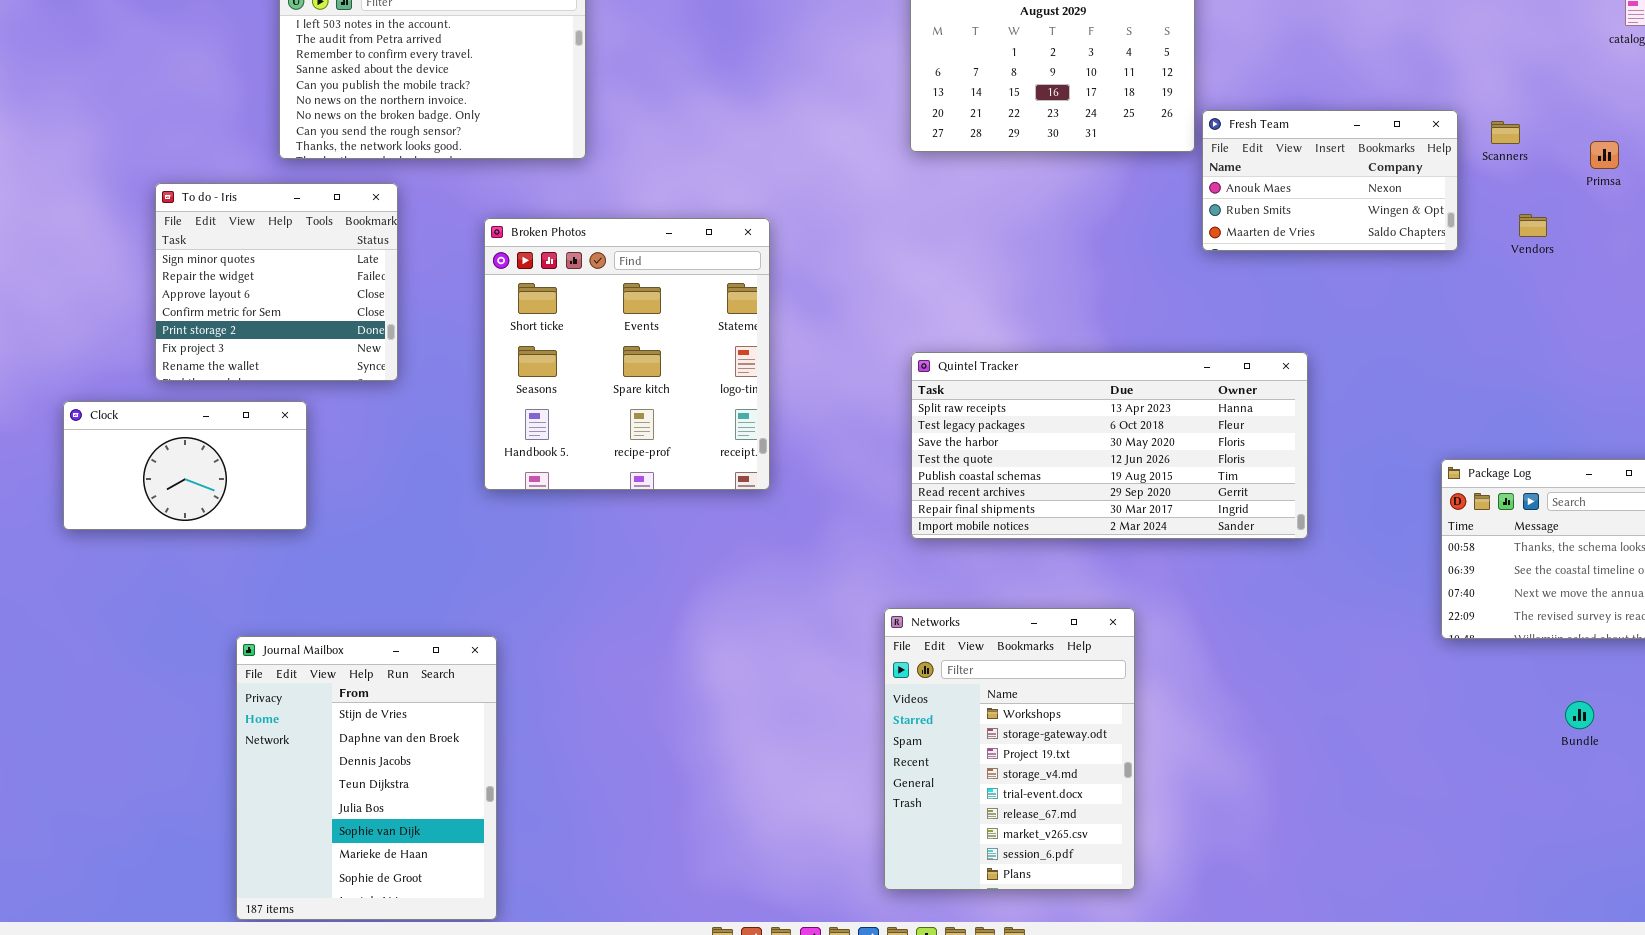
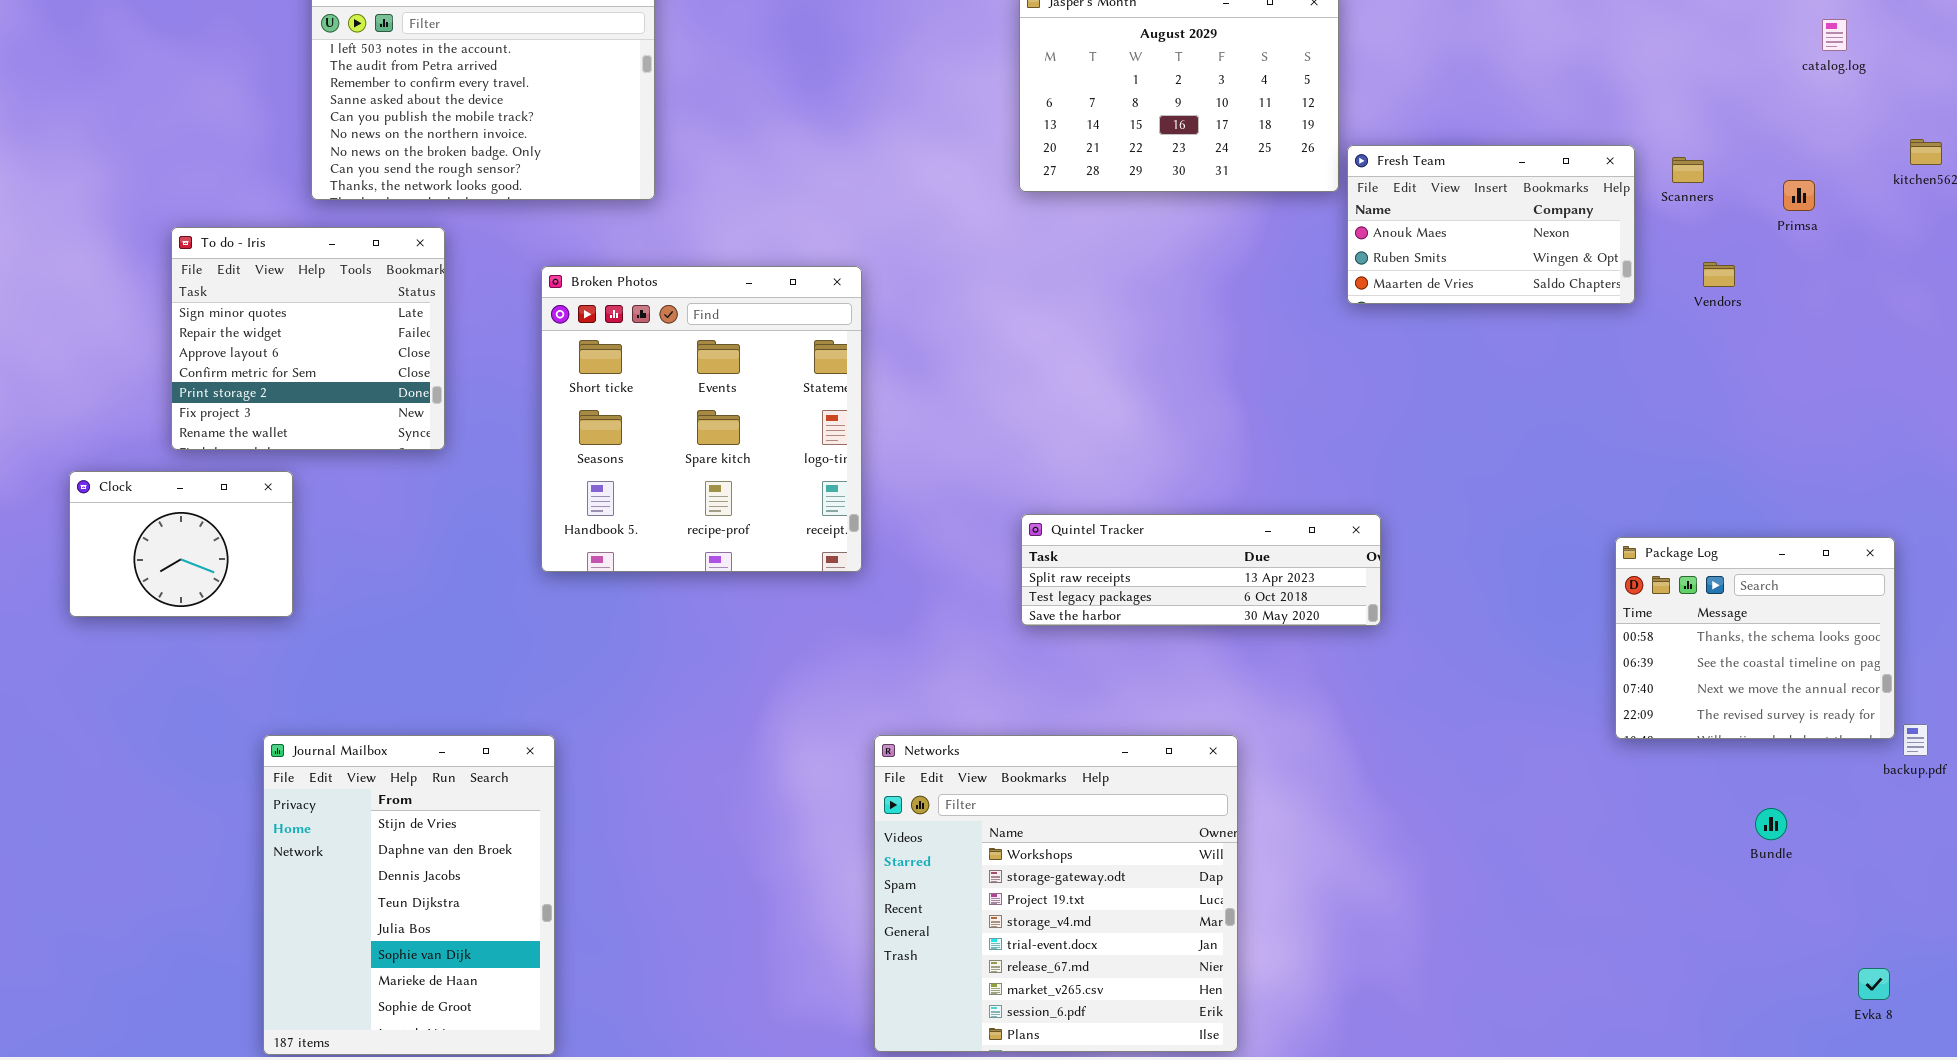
Quintel Tracker: [911,352,1308,539] -> [1021,514,1381,626], resized
Clock: [63,401,307,530] -> [69,471,293,617], resized
Networks: [884,608,1135,890] -> [874,735,1238,1052], moved, resized

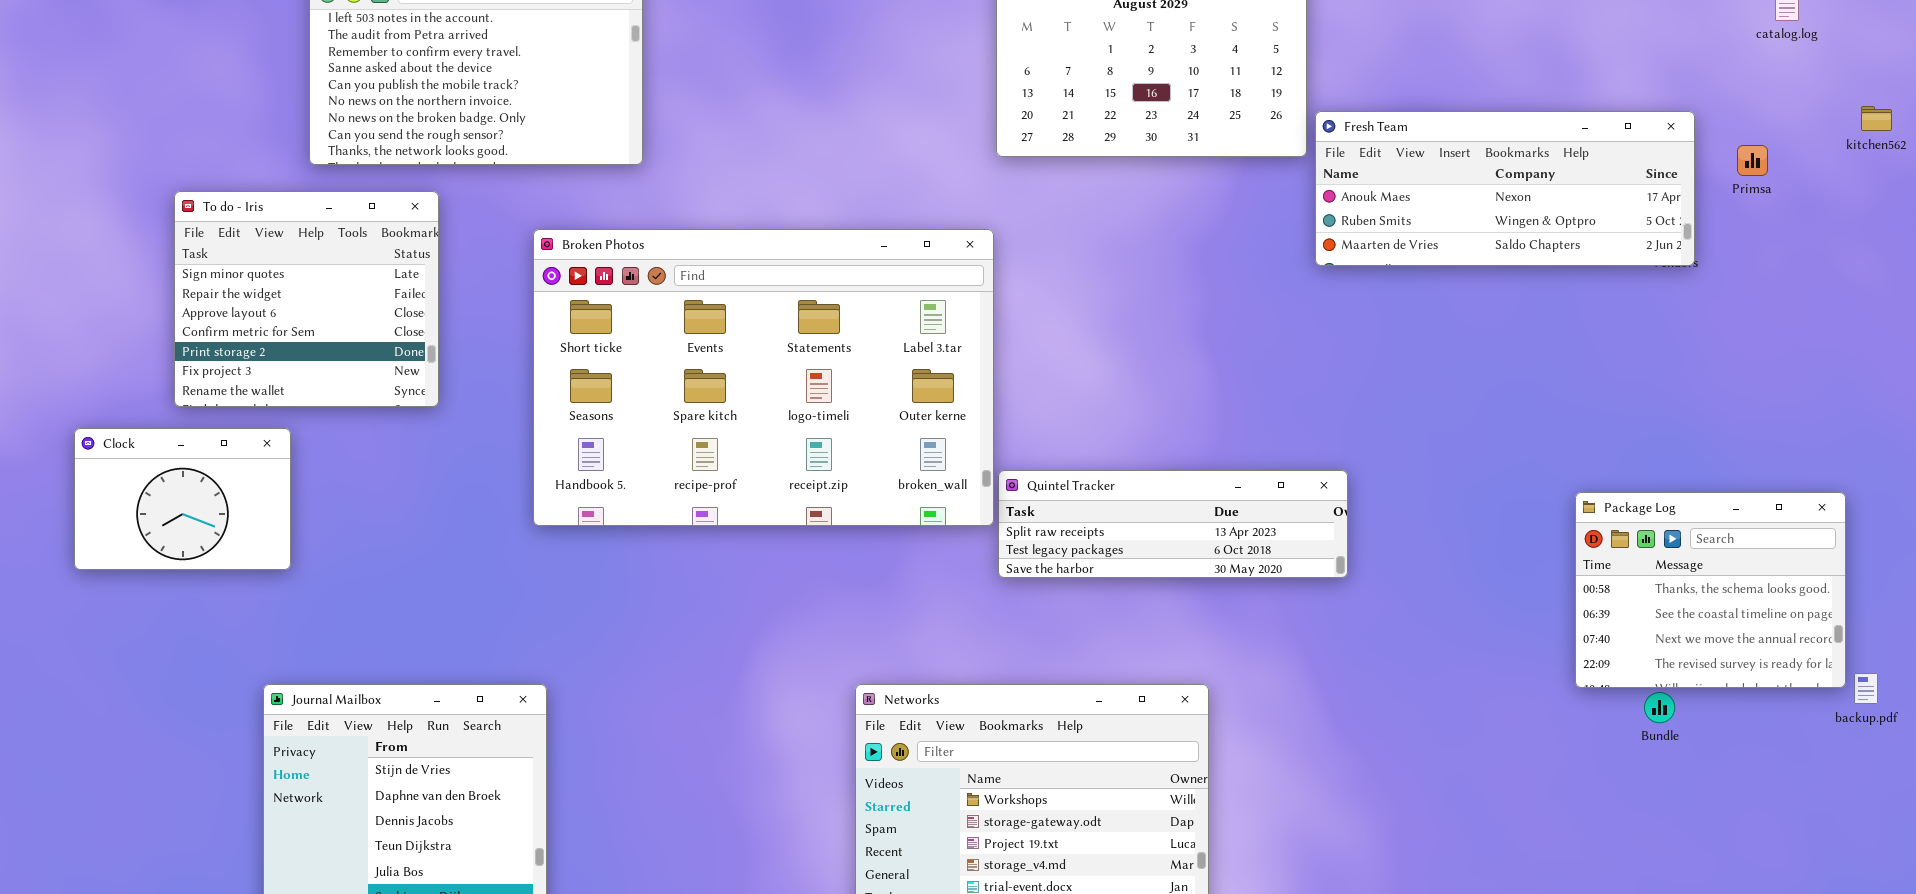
Fresh Team: [1347,145,1635,304] -> [1315,111,1695,266], resized
Broken Photos: [541,266,862,572] -> [533,229,994,526], resized
Bundle: [1755,808,1787,840] -> [1644,692,1675,723], moved

